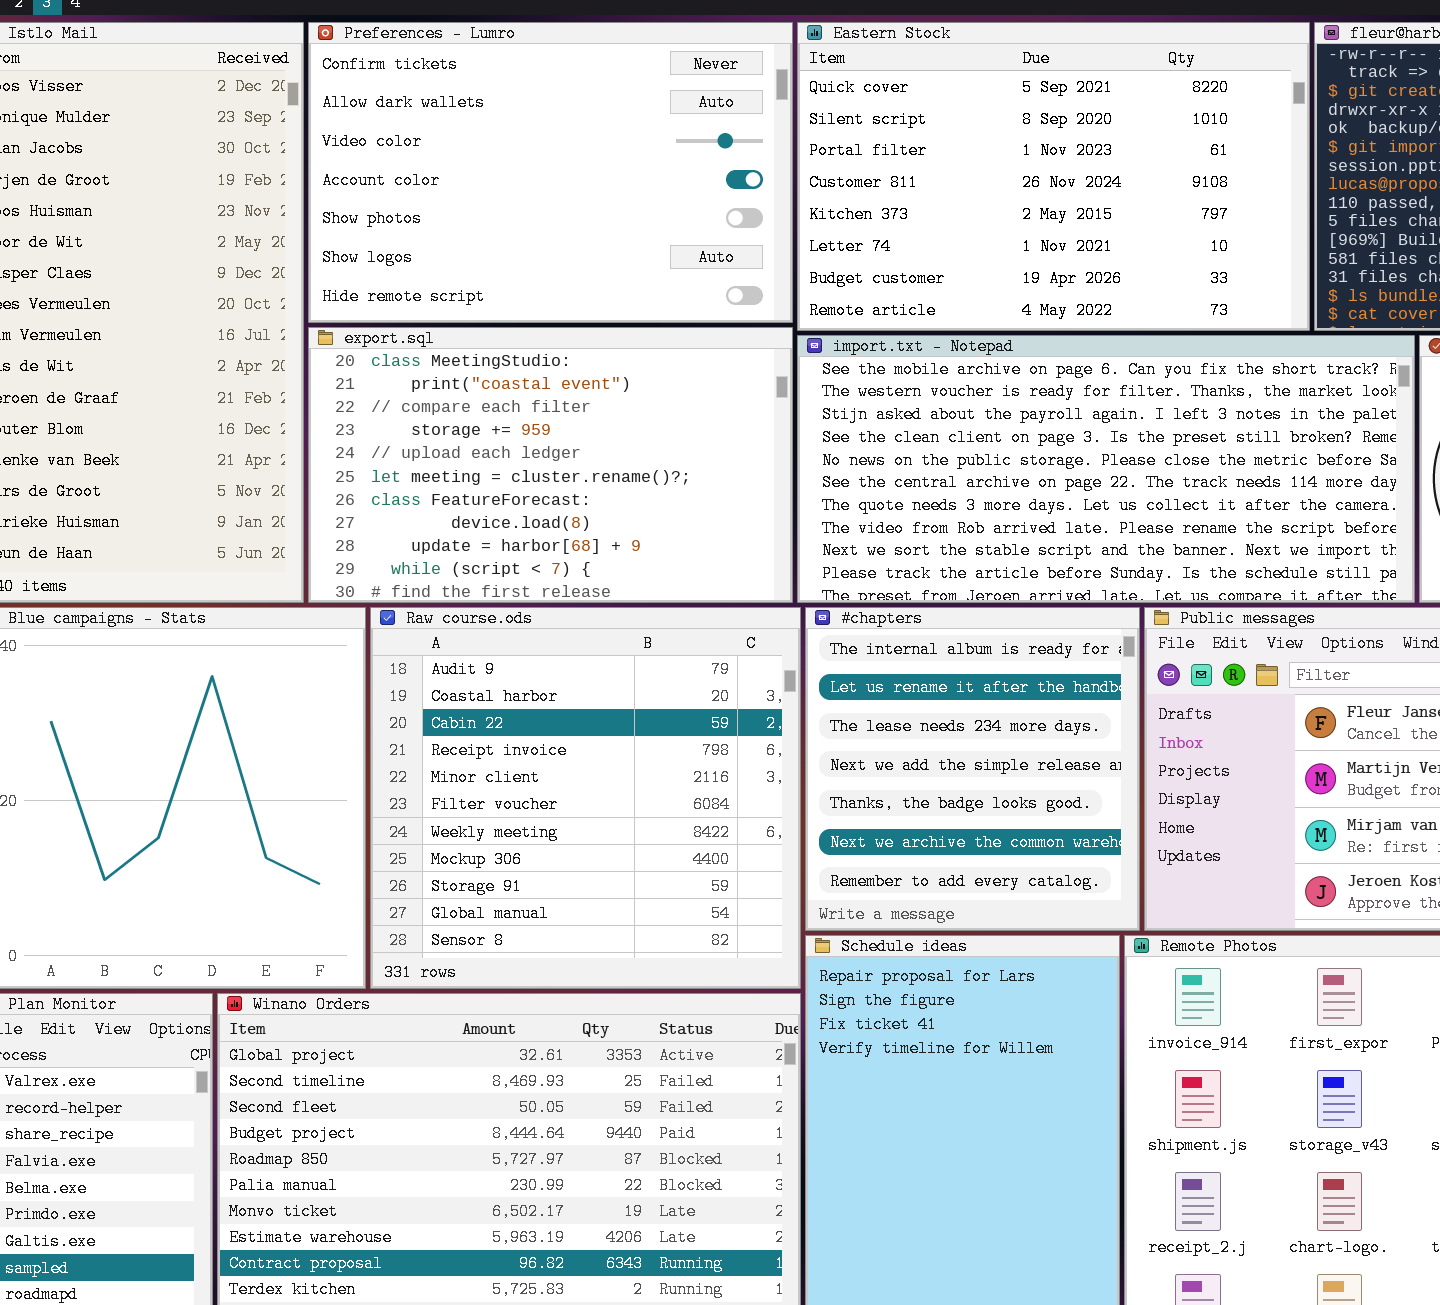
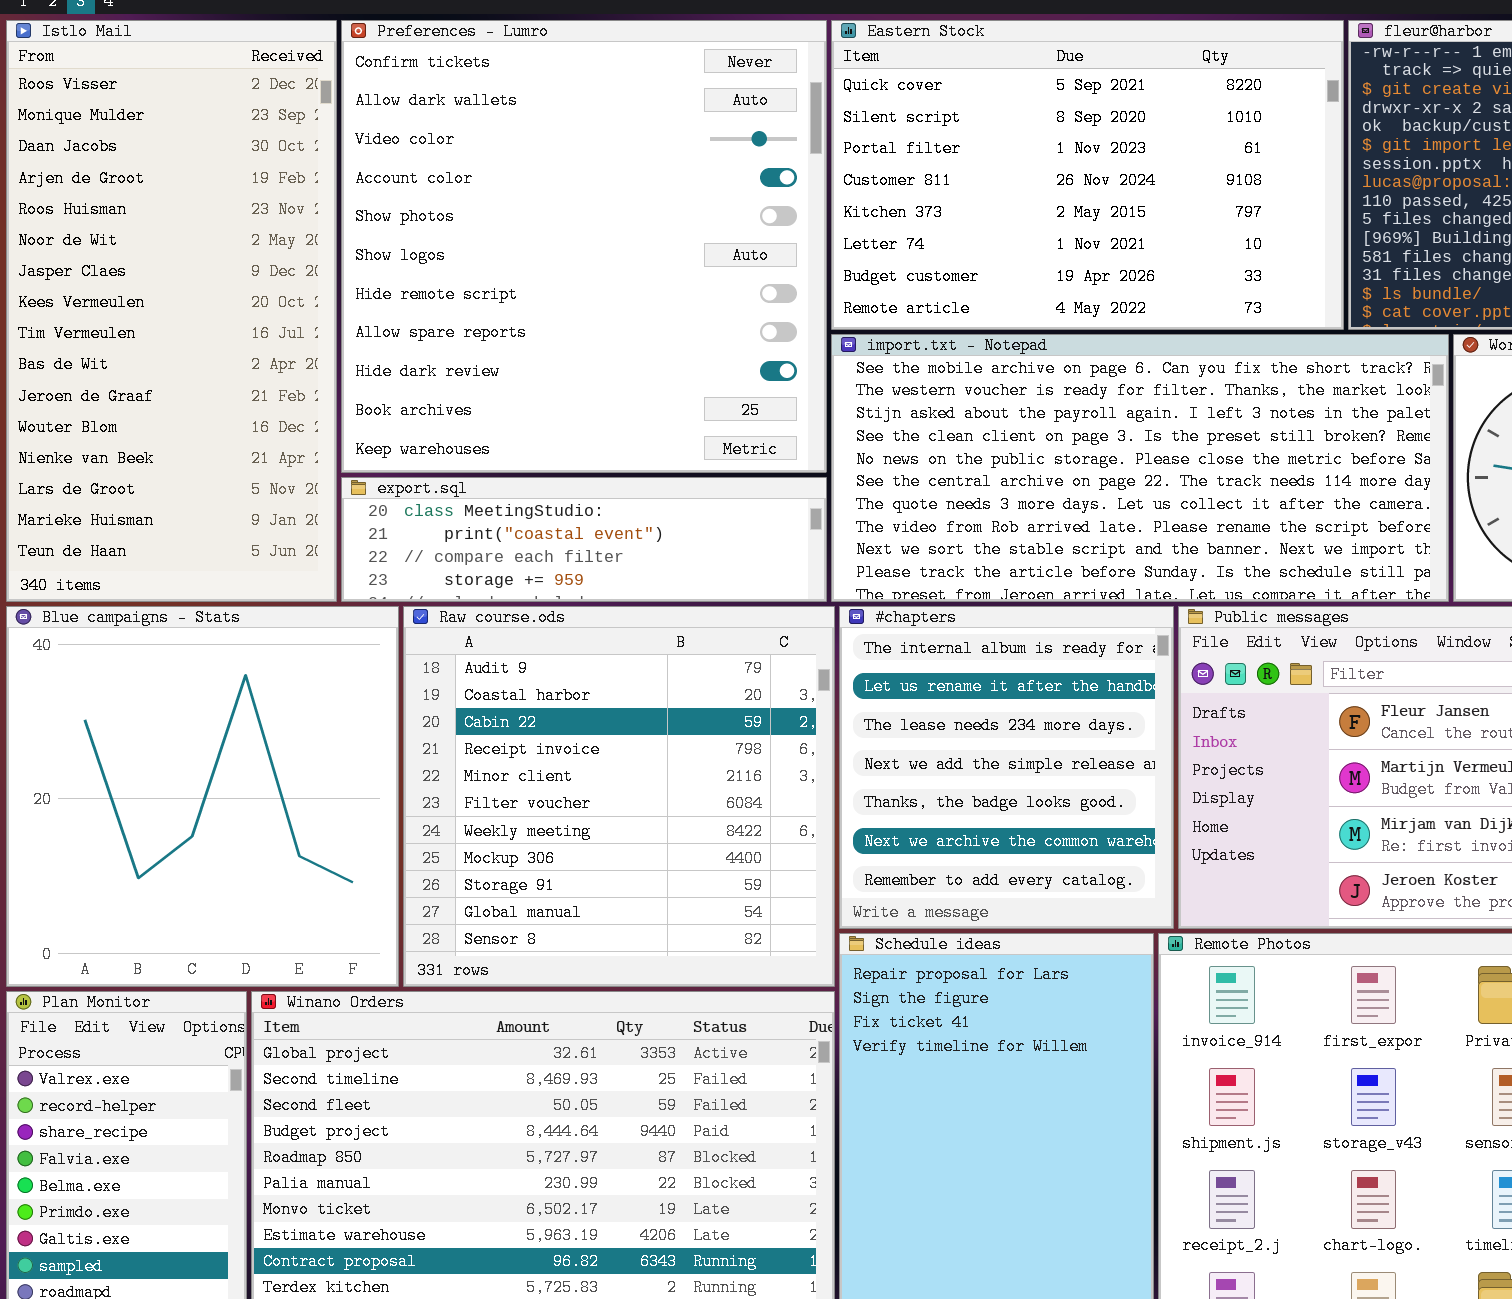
Preferences - Lumro: [308,22,793,323] -> [341,20,827,473], resized
export.sql: [308,327,793,603] -> [341,477,827,602], resized

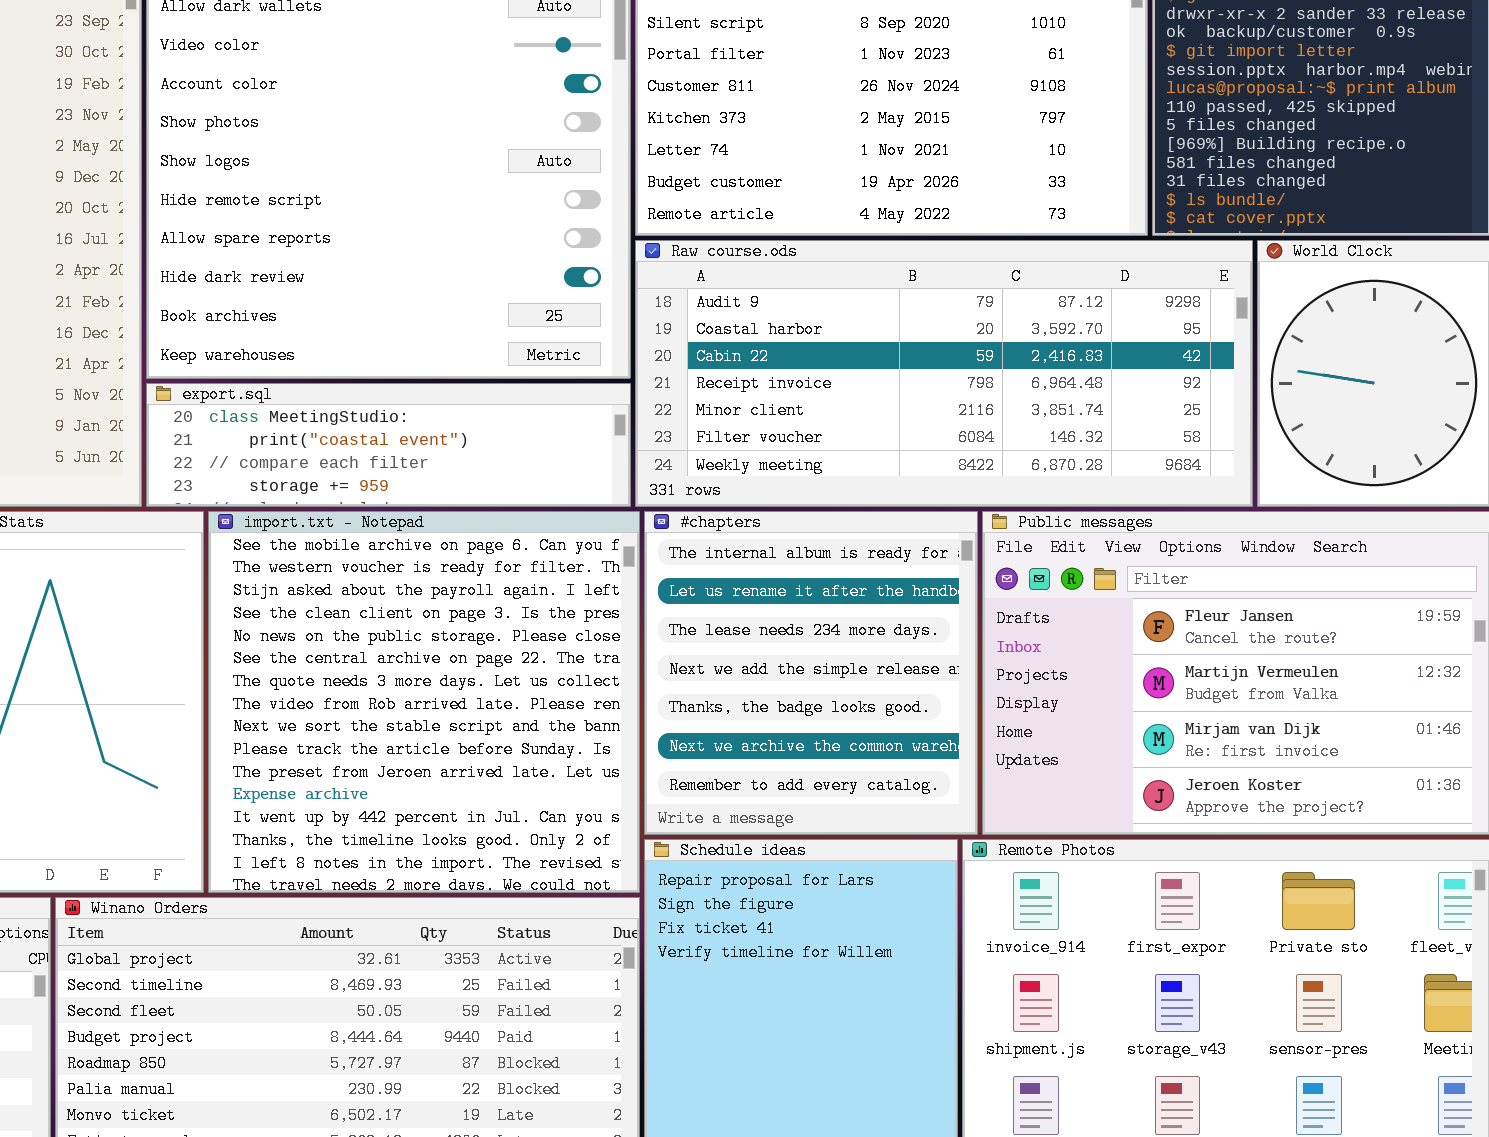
import.txt - Notepad: [831,334,1449,602] -> [208,511,640,893], moved, resized
Raw course.ods: [403,606,835,987] -> [635,240,1253,507], moved, resized

